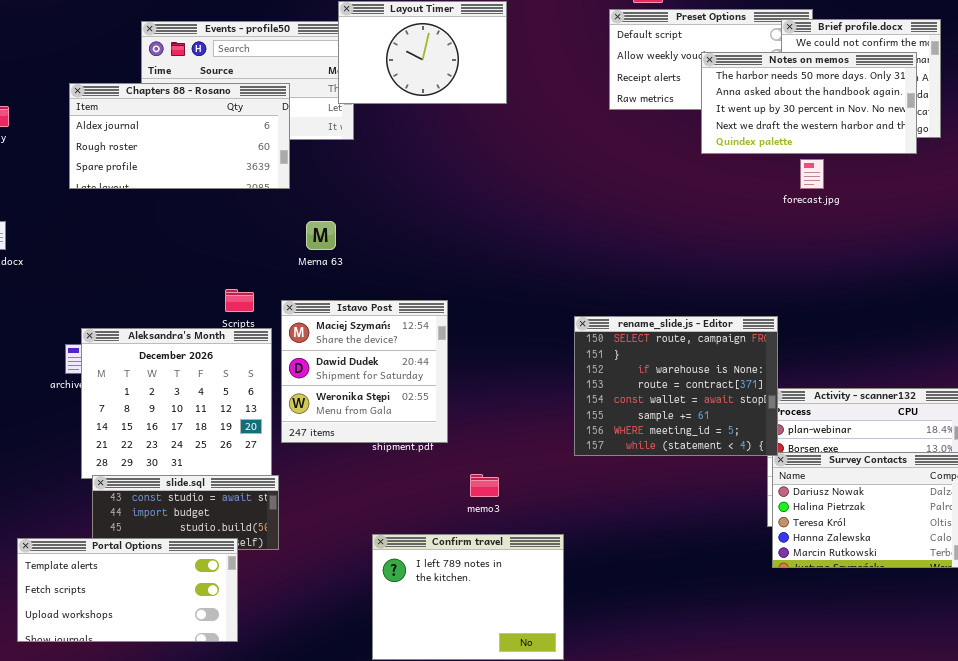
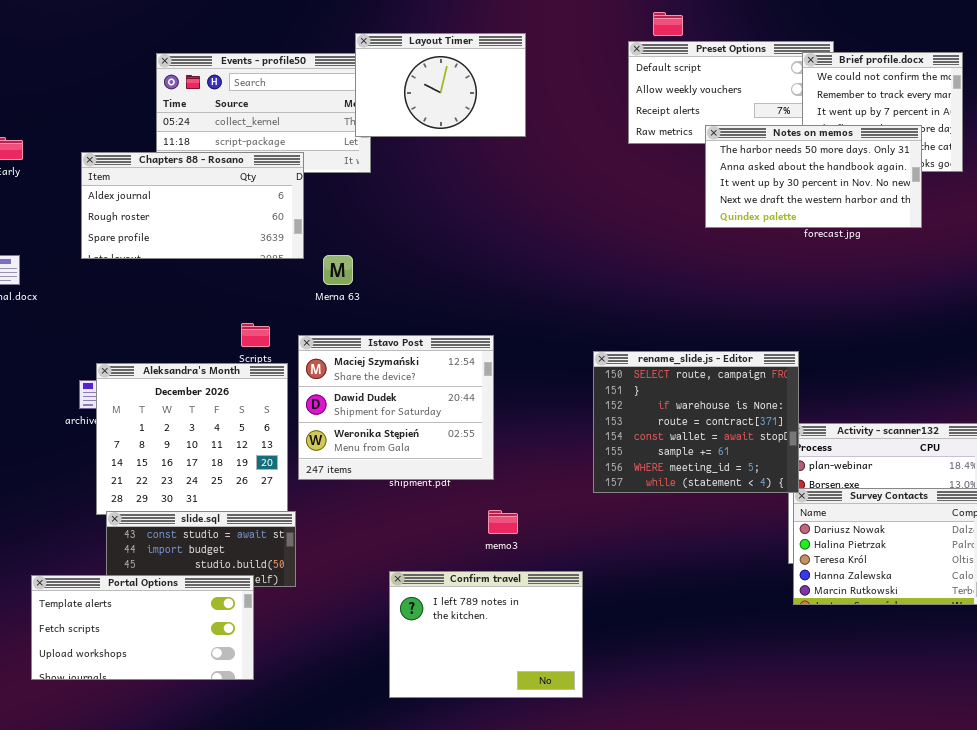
Notes on memos: [701,52,917,154] -> [705,125,922,228], moved
Chapters 88 - Rosano: [69,83,290,189] -> [81,152,304,259], moved
Istavo Post: [281,300,448,443] -> [298,335,494,480], resized

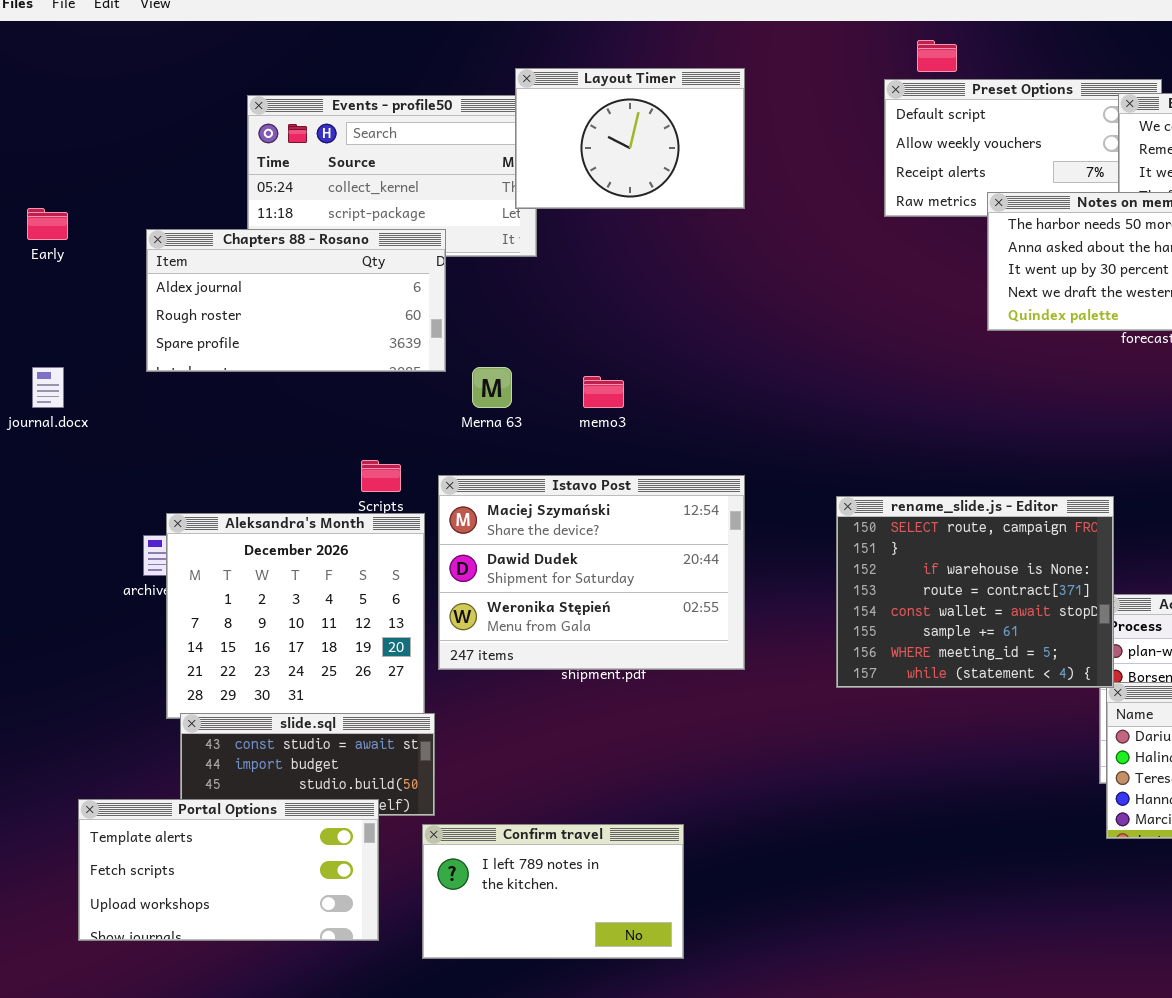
Istavo Post: [298,335,494,480] -> [438,475,745,670], resized
memo3: [488,510,518,534] -> [583,376,624,408], moved
Confirm travel: [389,571,583,698] -> [422,824,684,959], moved, resized

